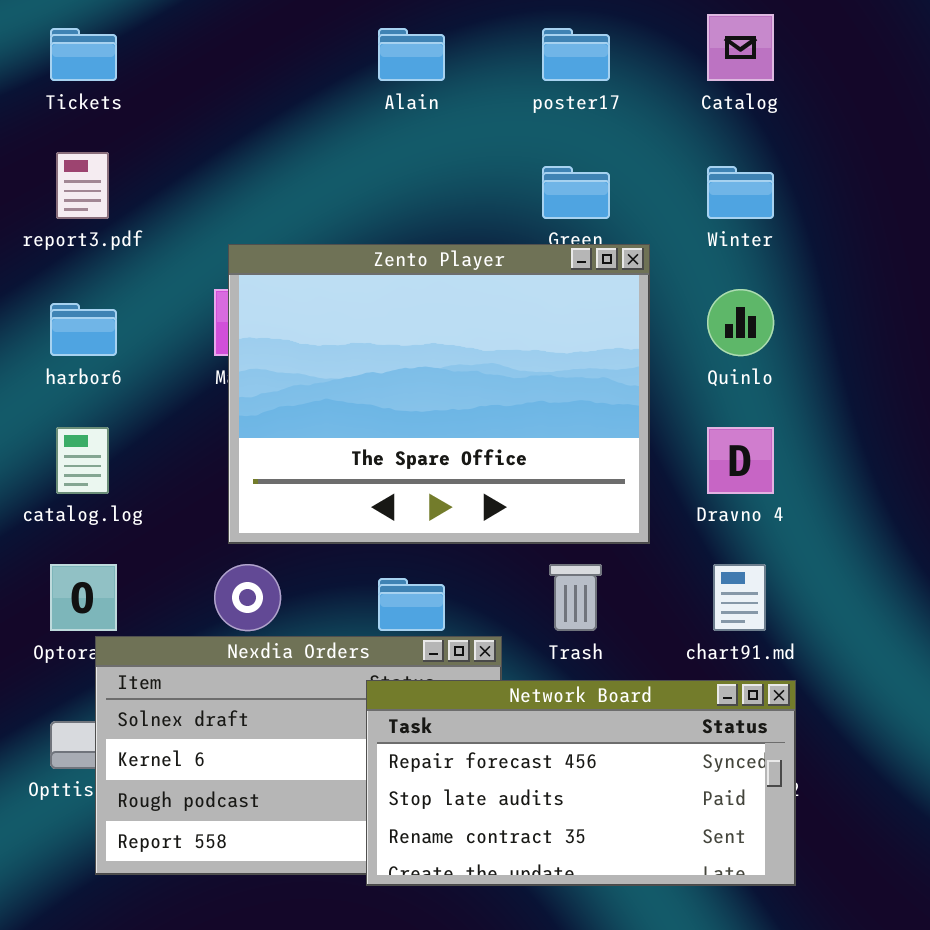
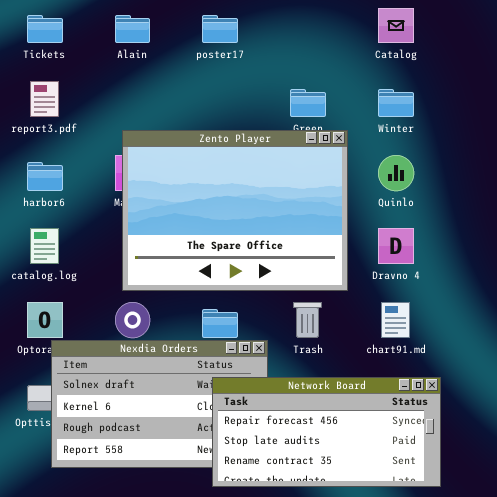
Alain: [378,28,445,81] -> [115,15,150,43], moved
poster17: [542,28,610,81] -> [202,15,238,43], moved
Network Board: [366,680,796,886] -> [212,377,441,487], moved

